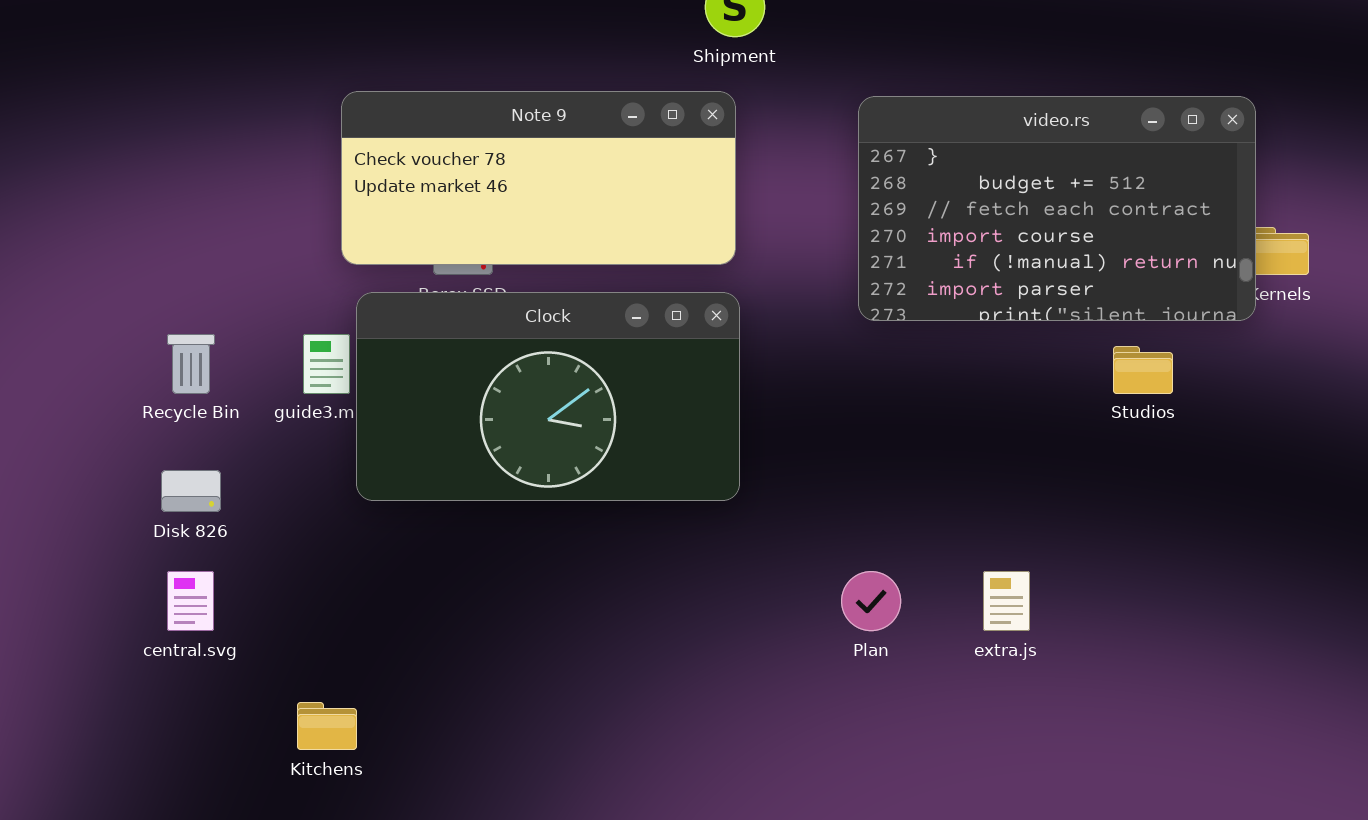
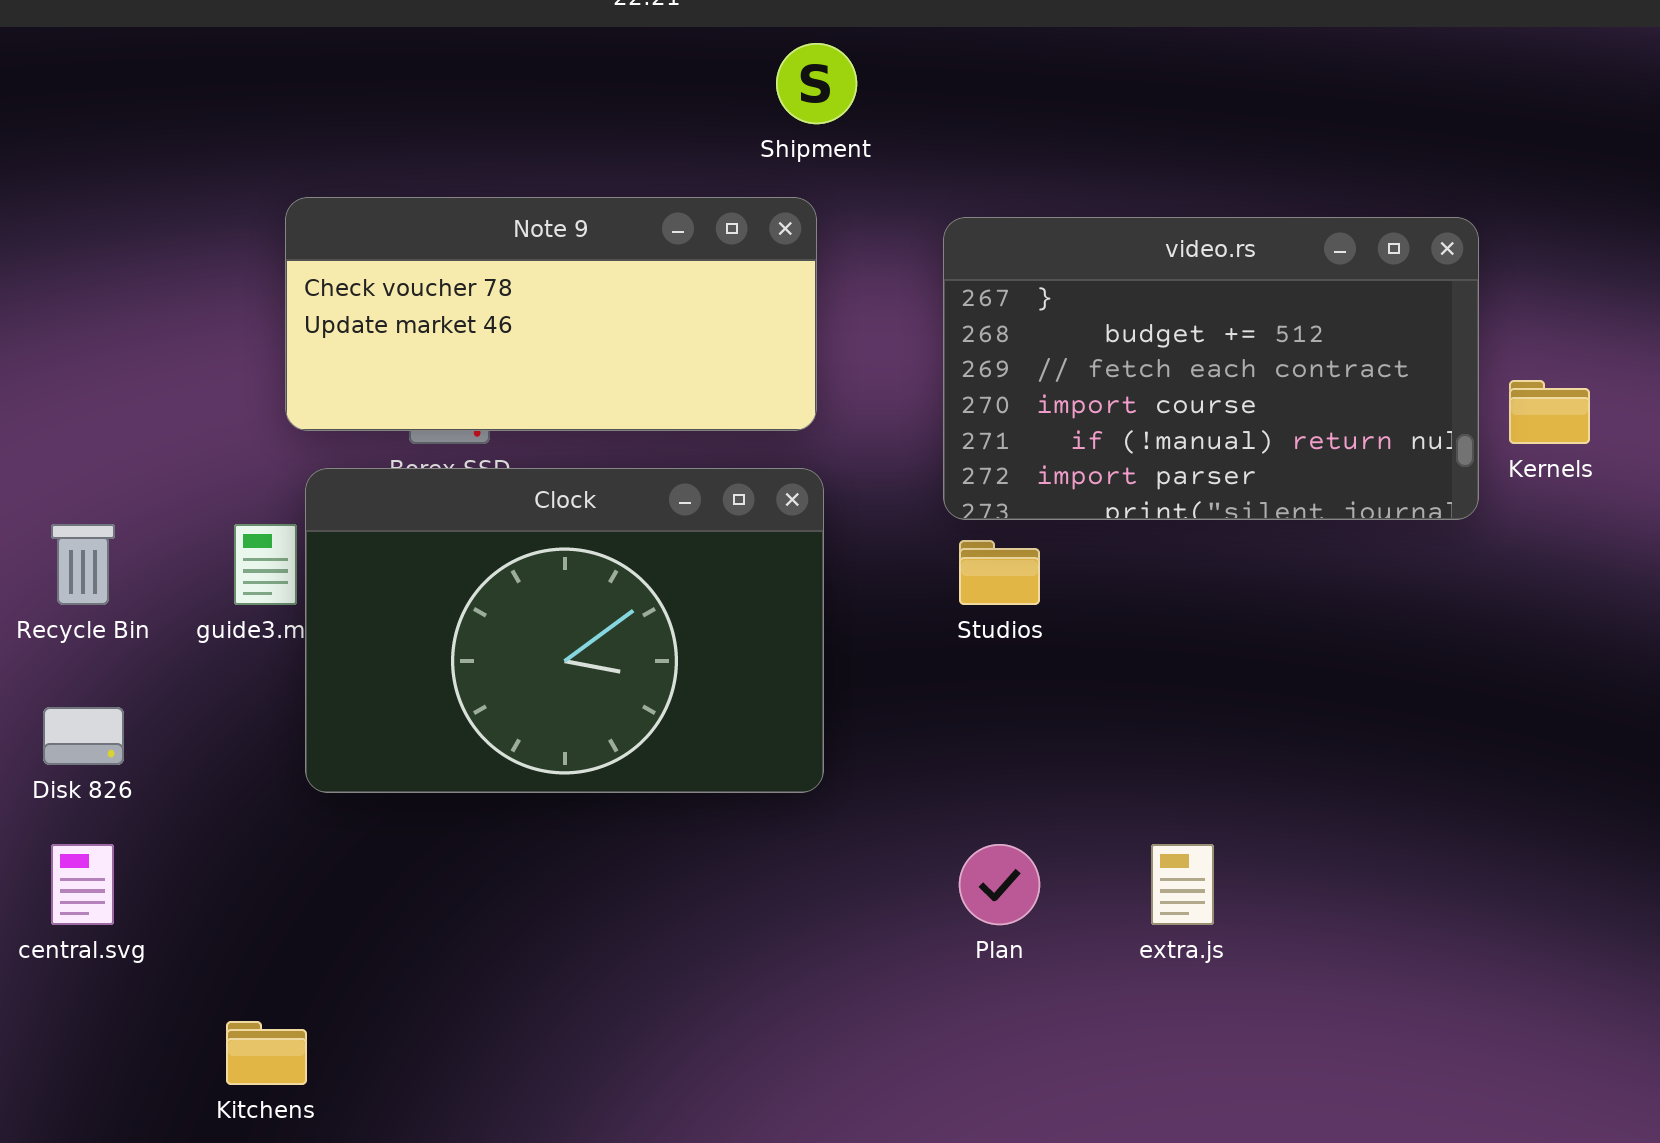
video.rs: [858,96,1256,321] -> [943,217,1479,520], moved
Clock: [356,292,740,501] -> [305,468,824,793], resized
Studios: [1113,346,1173,394] -> [959,540,1040,605], moved

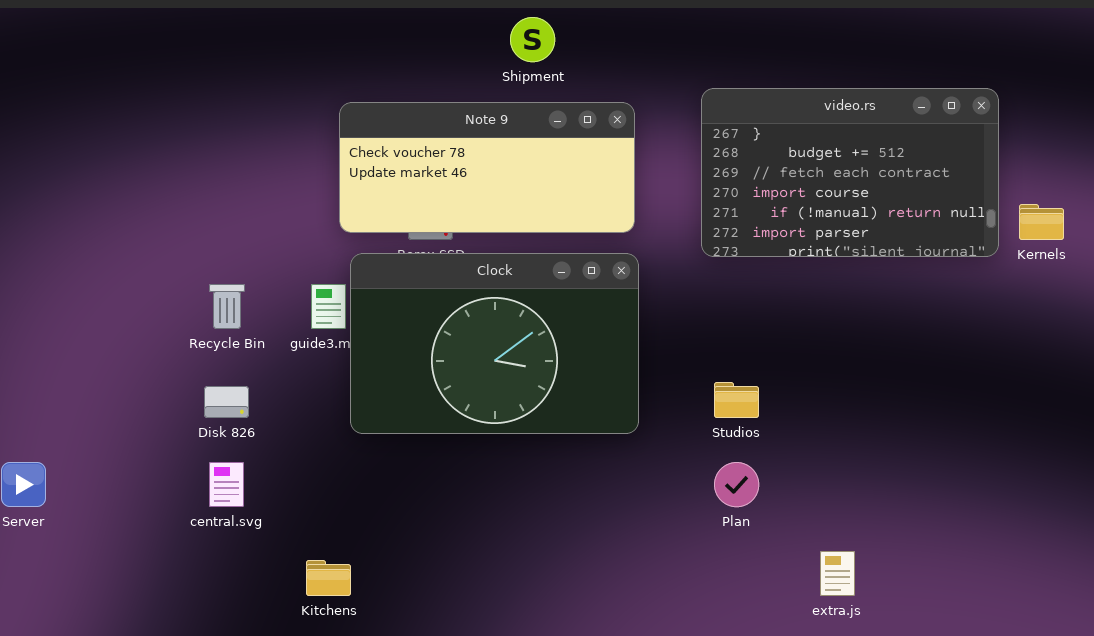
Shipment: [776,43,857,124] -> [510,17,555,62], moved
video.rs: [943,217,1479,520] -> [701,88,999,257], moved
Studios: [959,540,1040,605] -> [714,382,759,418], moved
extra.js: [1151,844,1214,925] -> [820,551,855,596], moved

